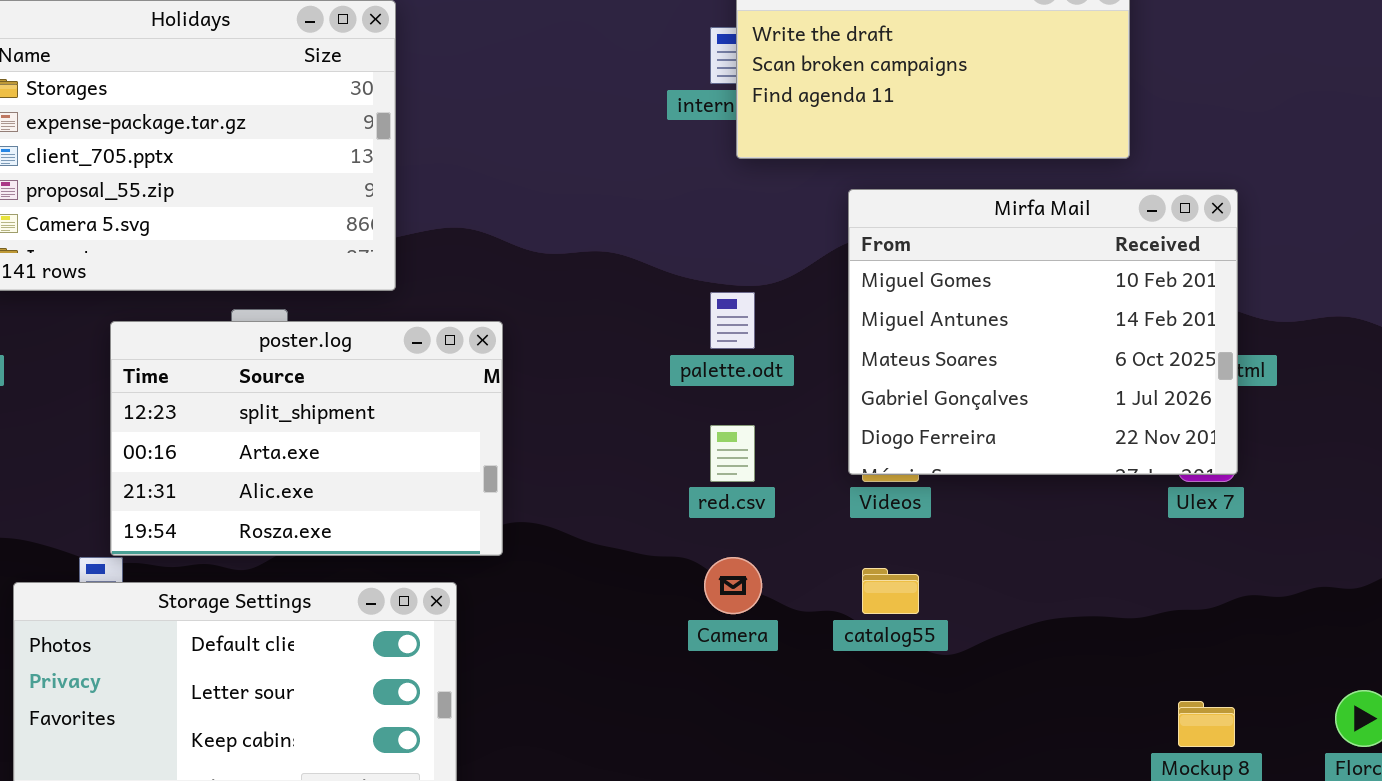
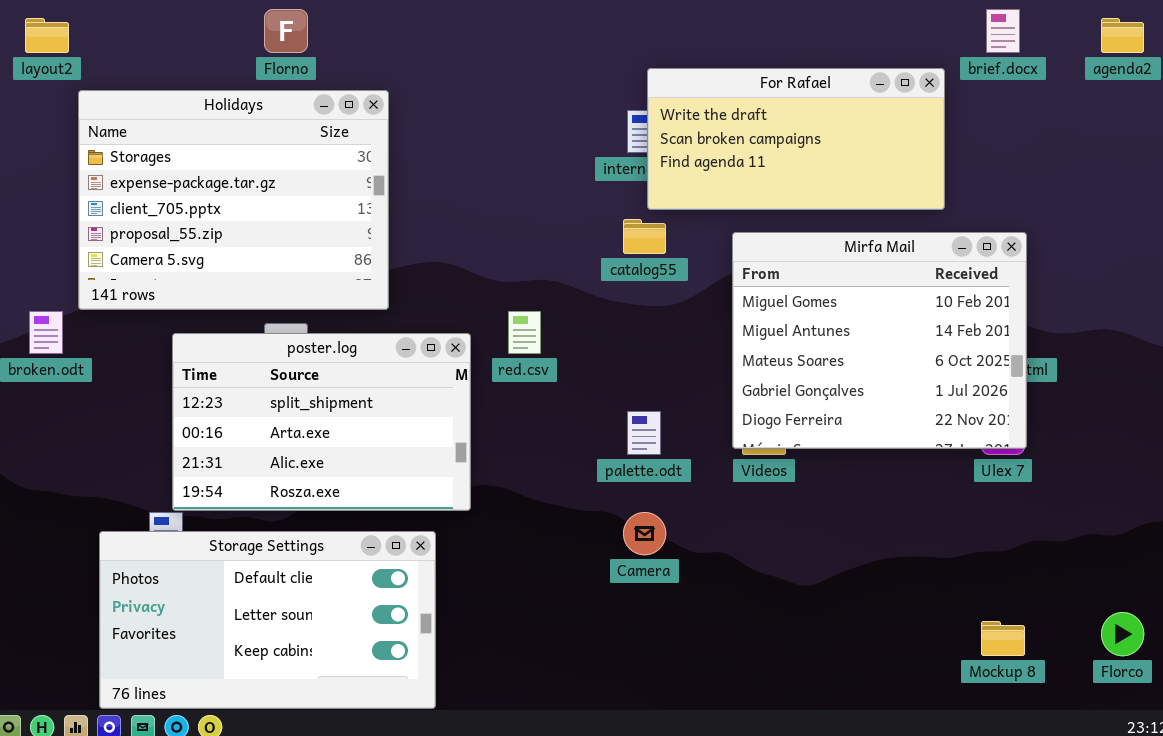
palette.odt: [710,292,755,349] -> [627,411,661,455], moved
red.csv: [710,425,755,482] -> [508,311,541,354], moved
catalog55: [862,568,919,614] -> [623,219,666,254], moved

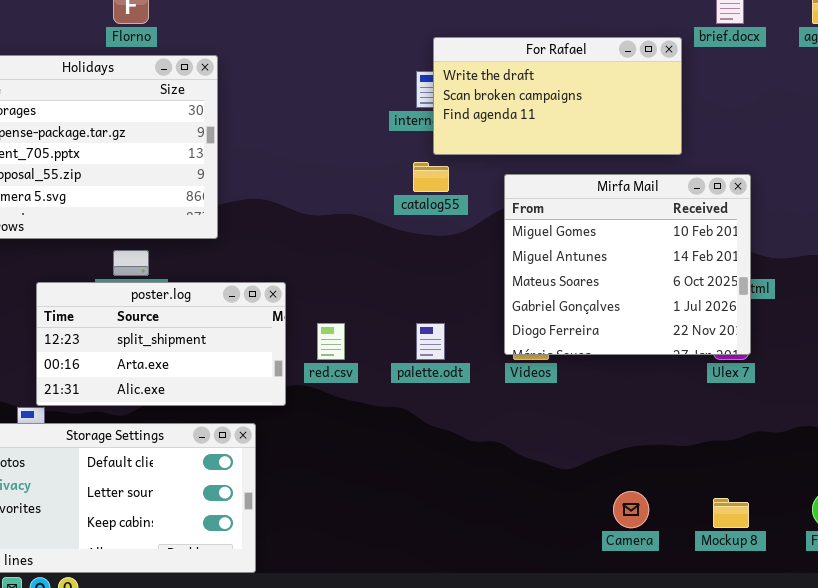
red.csv: [508,311,541,354] -> [317,323,345,360], moved
poster.log: [172,333,471,511] -> [36,282,286,406], resized
Camera: [623,512,666,555] -> [613,491,649,528], moved

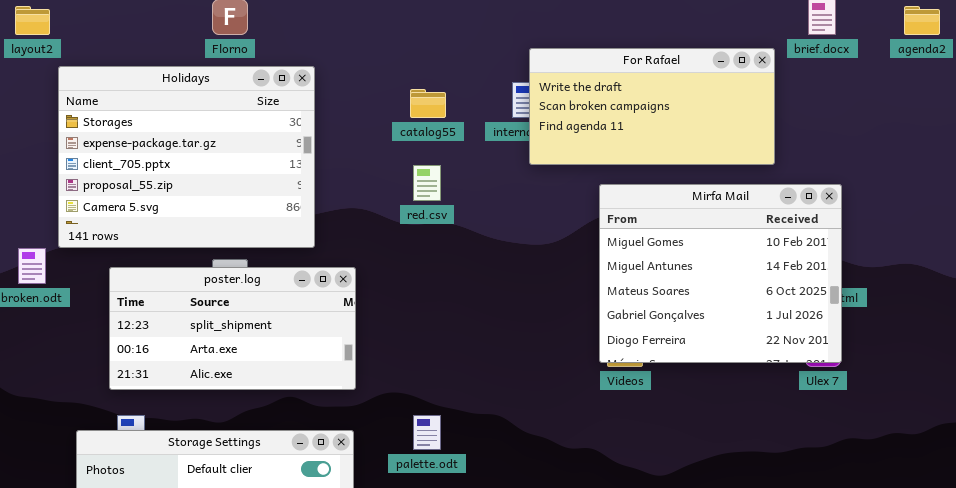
catalog55: [413,162,449,192] -> [410,89,446,118], moved
poster.log: [36,282,286,406] -> [109,267,356,390], moved
red.csv: [317,323,345,360] -> [413,165,441,201], moved
palette.odt: [416,323,445,360] -> [413,415,441,450], moved

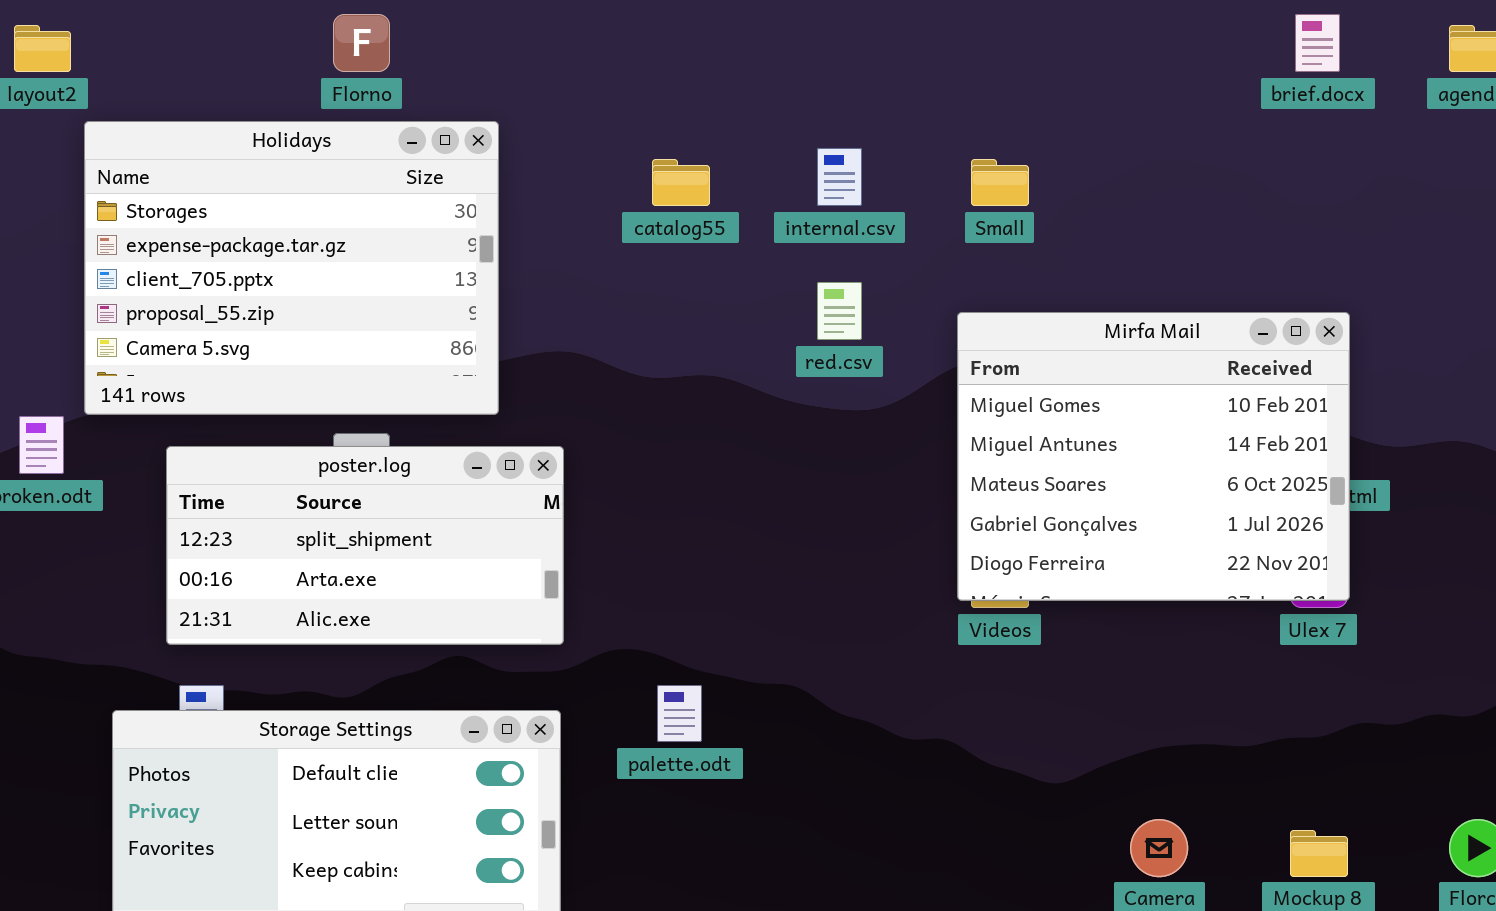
For Rafael: [529,48,775,165] -> none, closed
red.csv: [413,165,441,201] -> [817,282,862,340], moved

